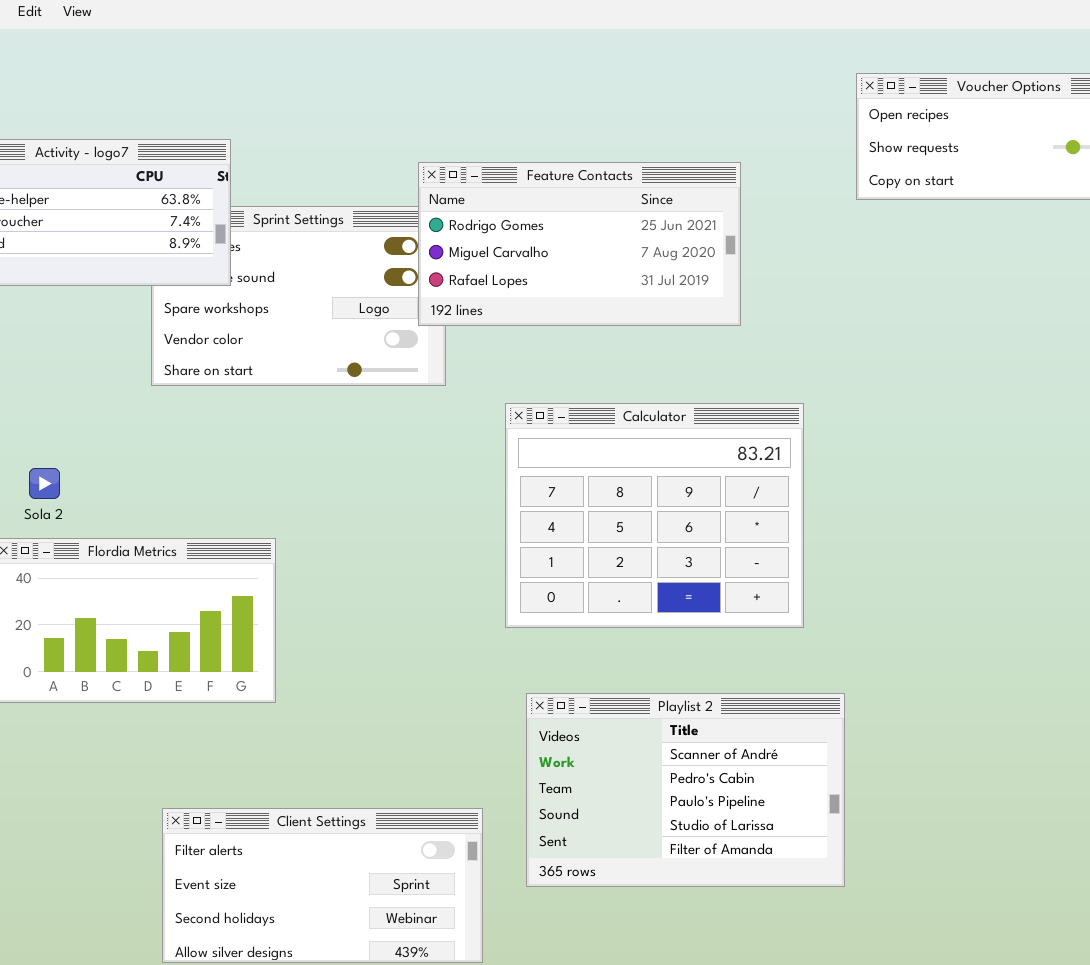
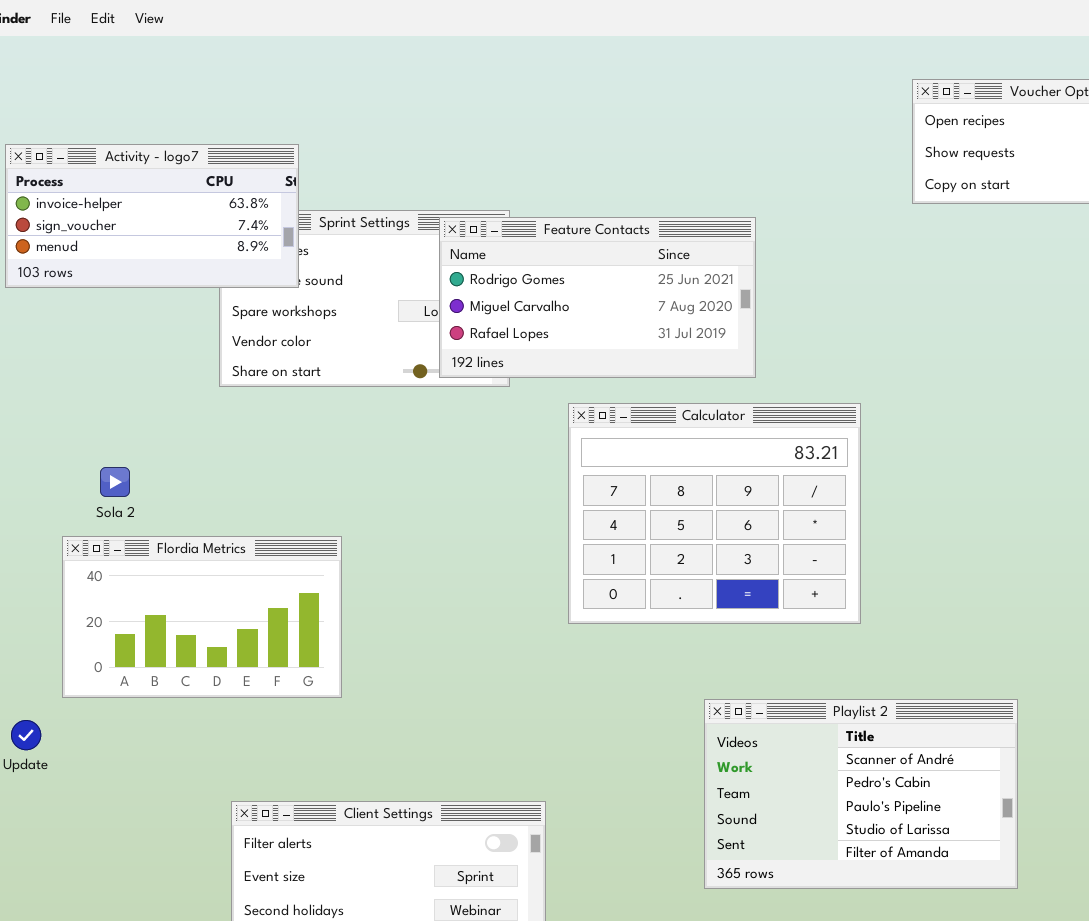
Feature Contacts: [418,162,741,326] -> [439,217,756,378], moved
Playlist 2: [526,693,845,887] -> [704,699,1018,889], moved

